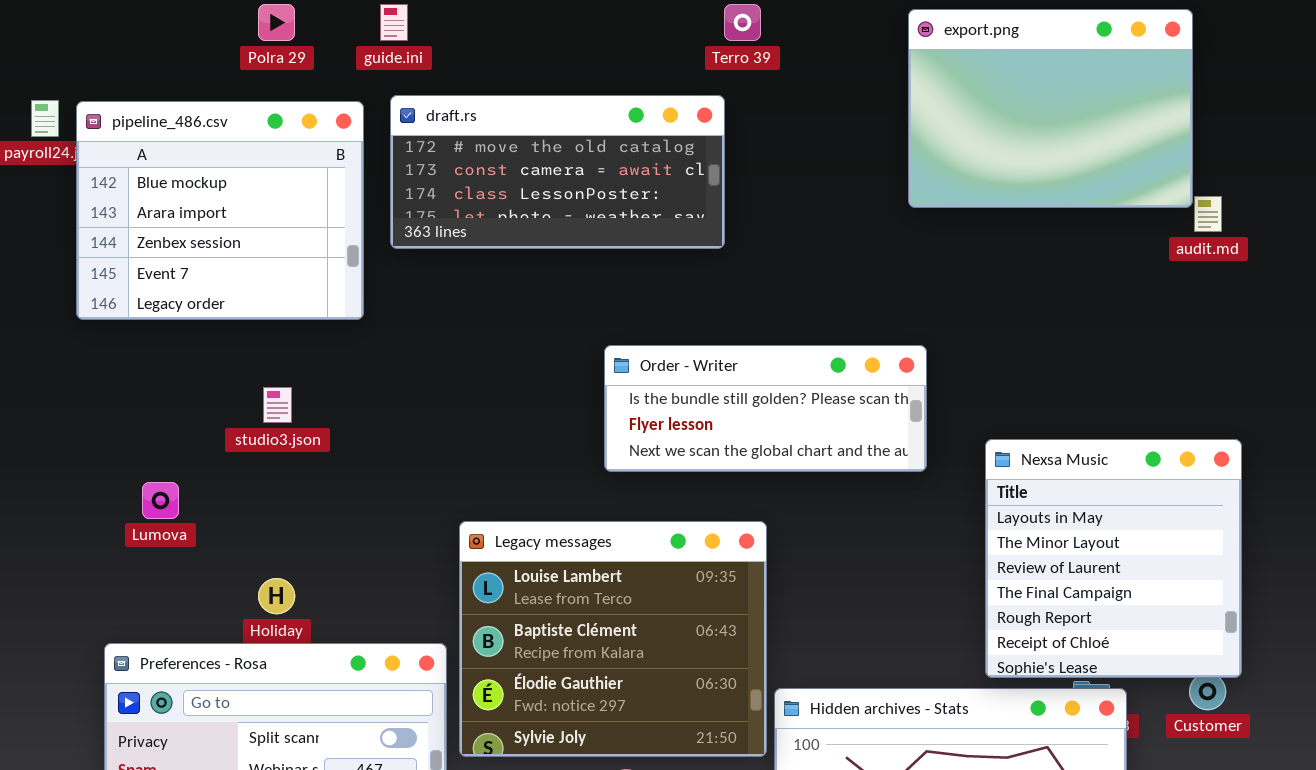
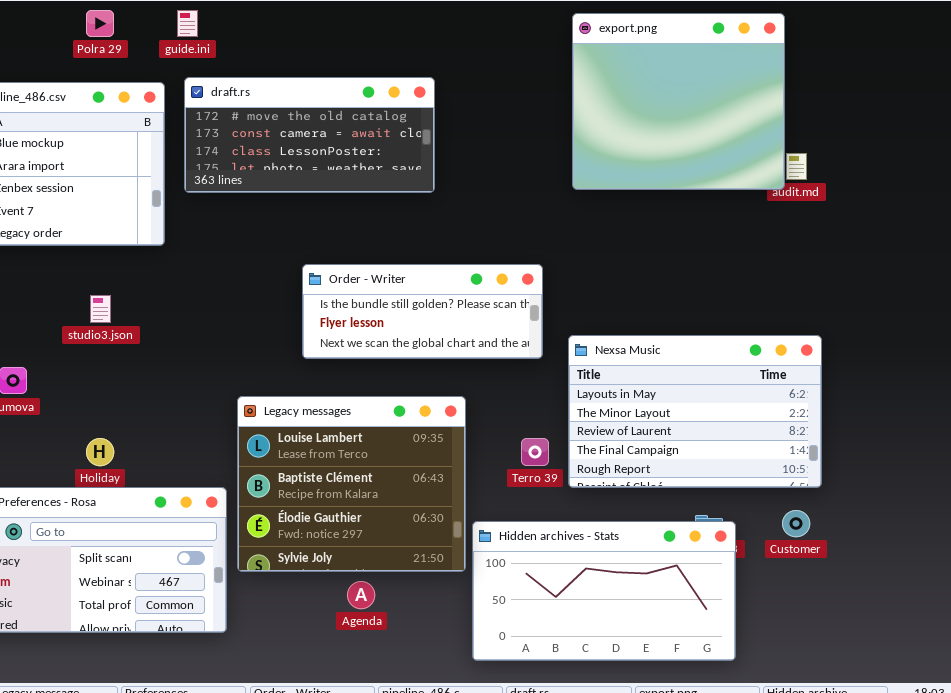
Terro 39: [724,4,761,41] -> [521,438,549,466], moved
export.png: [908,9,1193,208] -> [572,13,785,190], resized
Order - Writer: [604,345,927,472] -> [302,264,543,359], moved
Nexsa Music: [985,439,1242,678] -> [568,335,822,488], resized

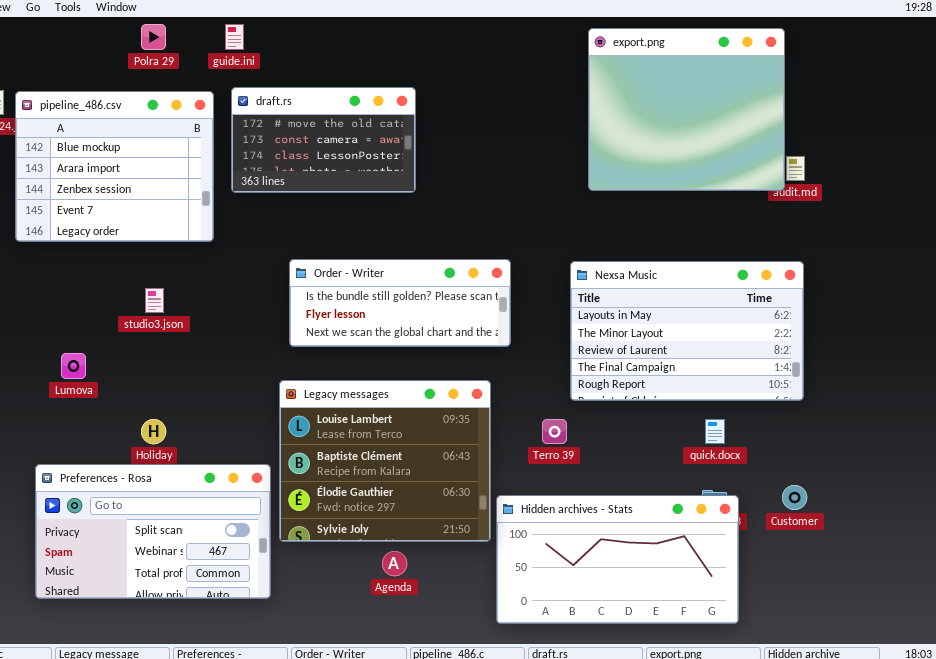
draft.rs: [184,77,435,193] -> [231,87,416,193], resized
Order - Writer: [302,264,543,359] -> [289,259,511,347], moved
Nexsa Music: [568,335,822,488] -> [570,261,804,401], moved

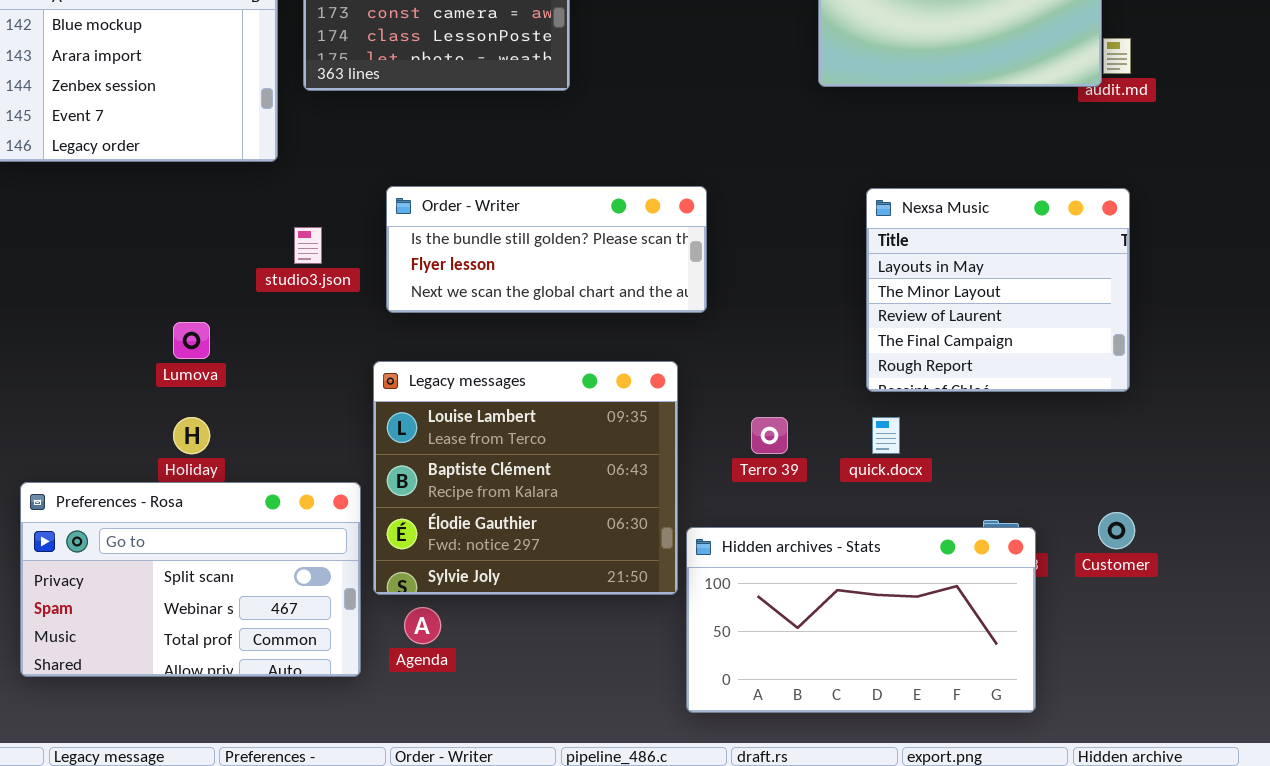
Nexsa Music: [570,261,804,401] -> [866,188,1130,392], resized
studio3.json: [145,288,164,313] -> [294,227,322,264], moved
Lumova: [61,353,86,379] -> [173,322,210,359], moved
quick.docx: [705,419,725,444] -> [872,417,900,454], moved
Agenda: [382,551,407,576] -> [404,607,441,644], moved

